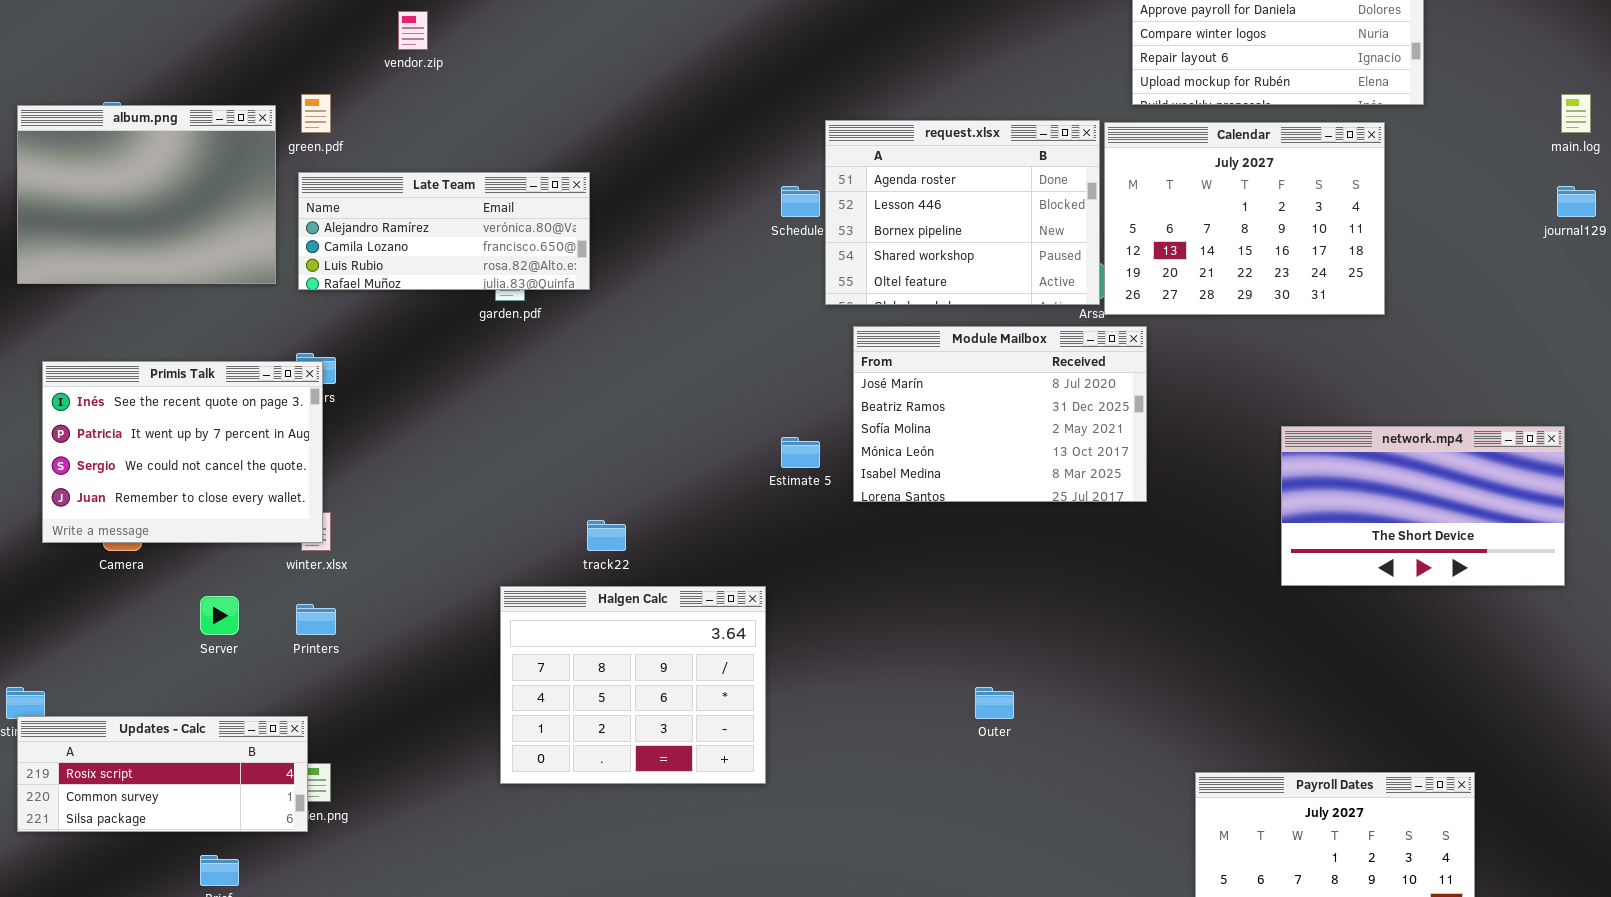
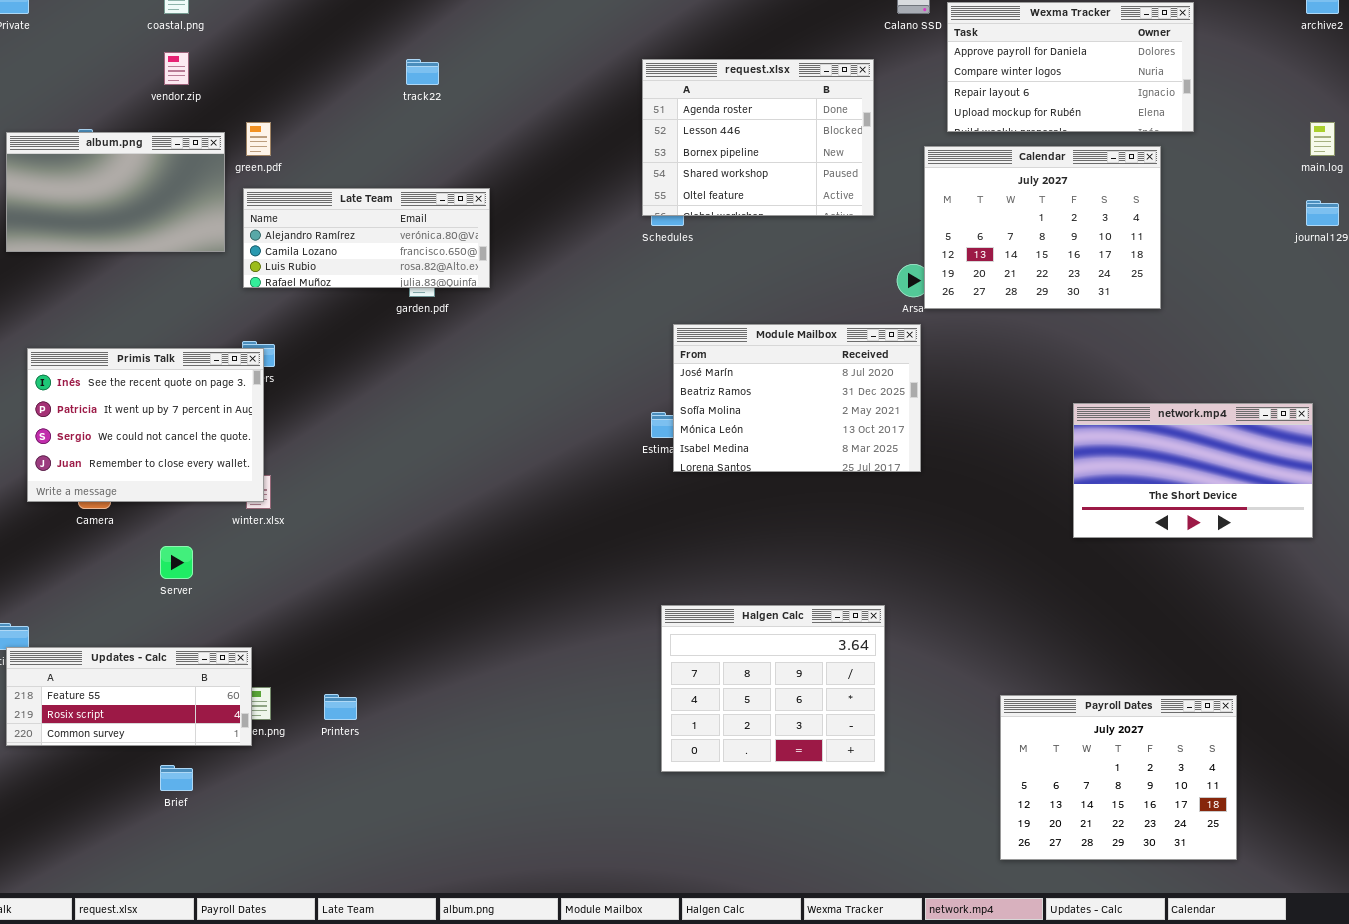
vendor.zip: [398,11,428,50] -> [164,52,189,85], moved
album.png: [17,105,276,284] -> [6,132,225,252], resized
request.xlsx: [825,120,1100,305] -> [642,59,874,216], moved
Module Mailbox: [853,326,1147,502] -> [673,324,921,472], moved
track22: [587,520,626,551] -> [406,59,439,85], moved
Halgen Calc: [500,586,766,784] -> [661,605,885,772], moved
Printers: [296,604,336,635] -> [324,694,357,720], moved
Updates - Calc: [17,716,308,832] -> [6,647,252,746], scrolled up 1 row

